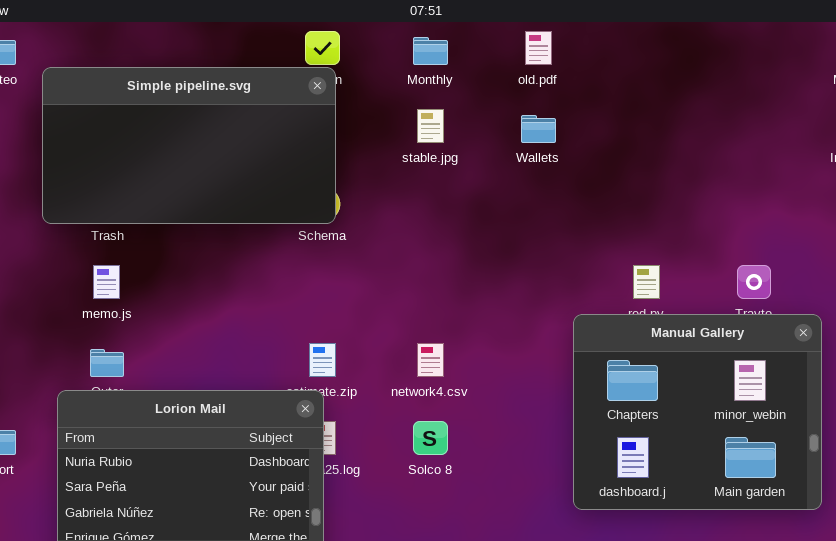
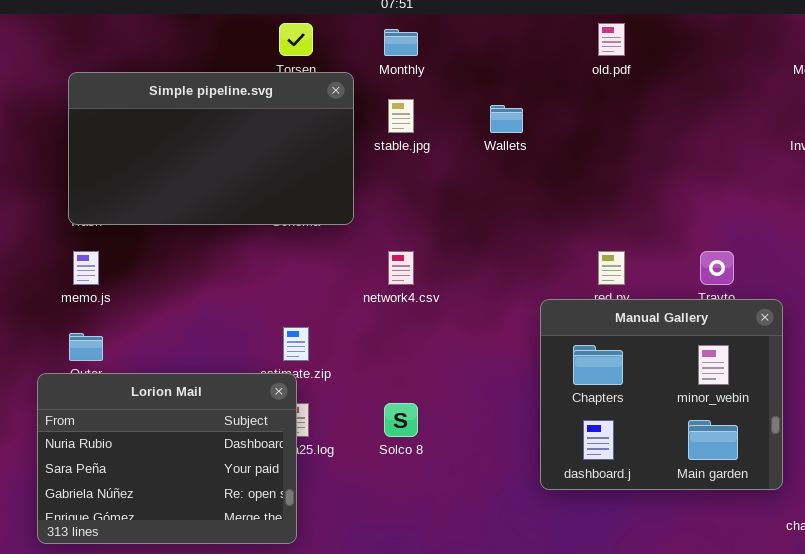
old.pdf: [525,31,552,65] -> [598,23,625,56], moved
Simple pipeline.svg: [42,67,336,224] -> [68,72,354,225], moved
network4.csv: [417,343,444,377] -> [388,251,414,285], moved

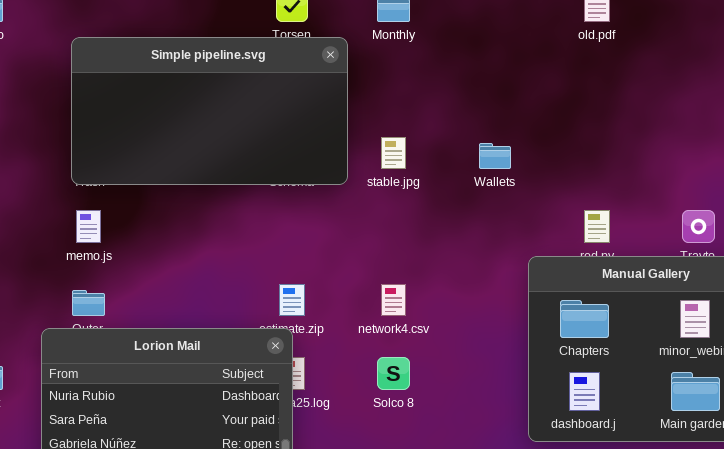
stable.jpg: [388,99,414,133] -> [381,137,406,169], moved
Wallets: [490,105,523,133] -> [479,143,511,169], moved
network4.csv: [388,251,414,285] -> [381,284,406,316], moved

